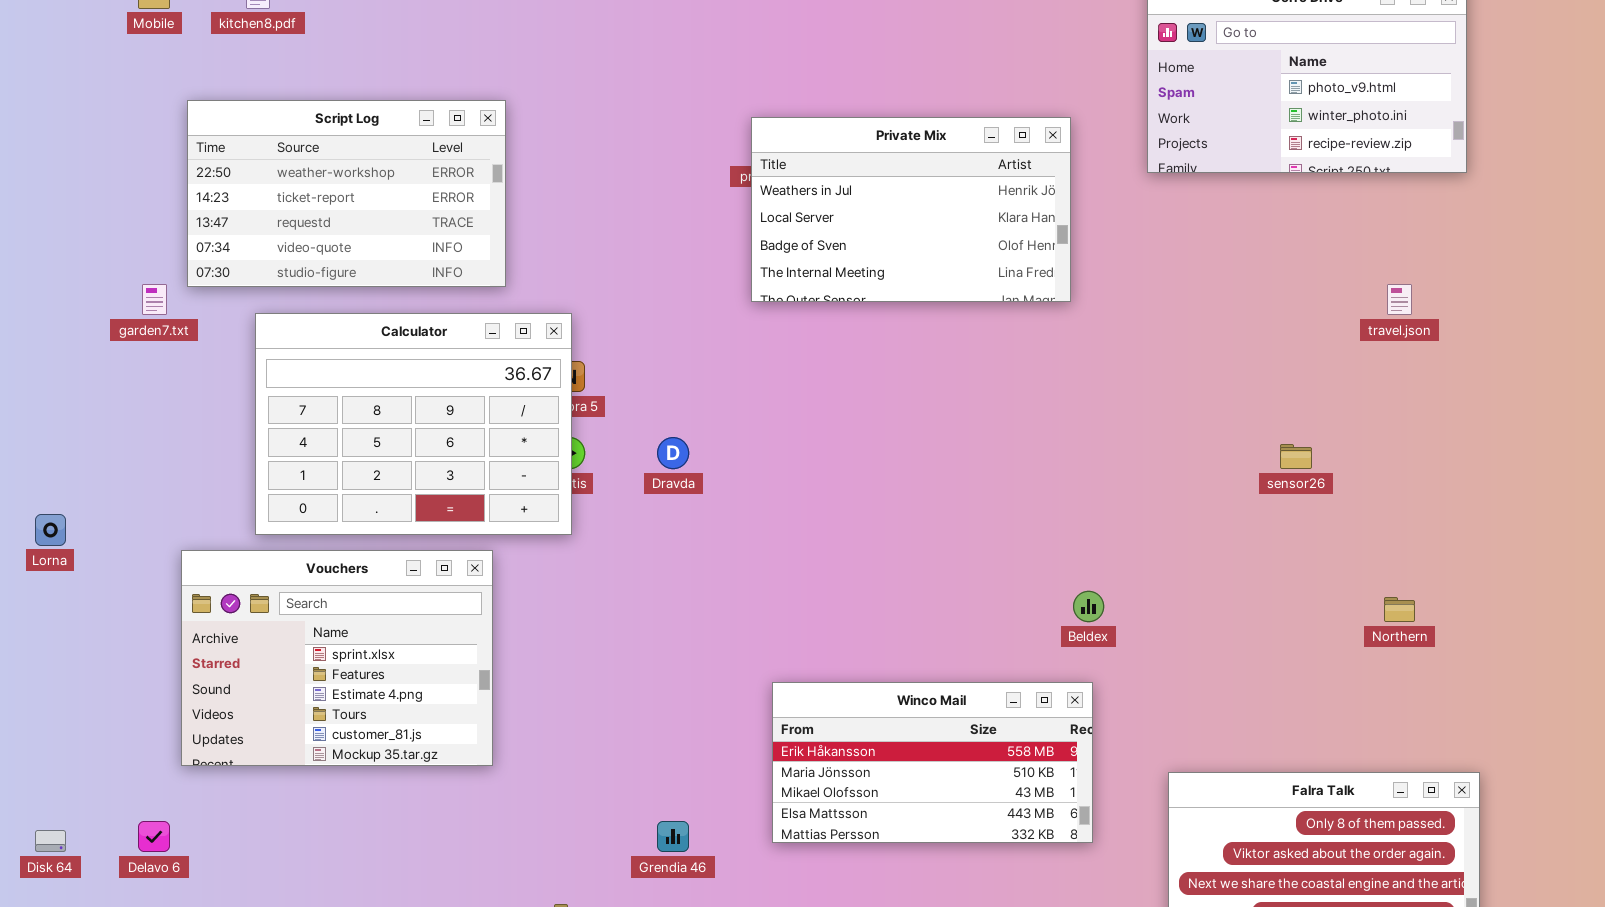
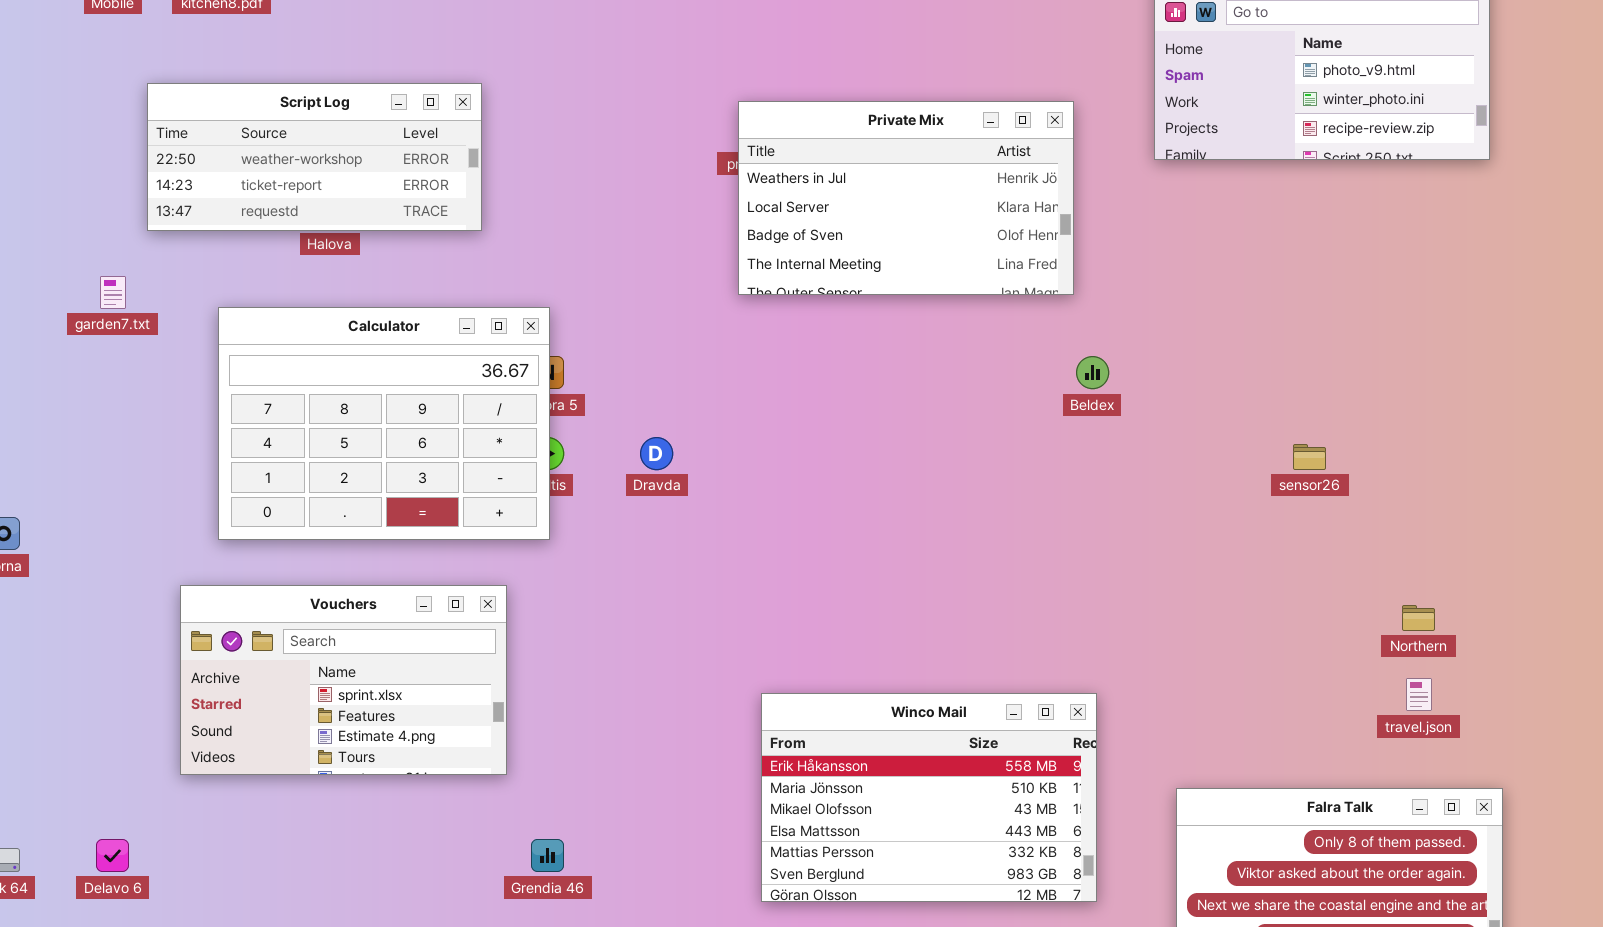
Script Log: [187,100,506,287] -> [147,83,482,231], resized
travel.json: [1387,284,1412,315] -> [1406,678,1432,711], moved
Vouchers: [181,550,493,766] -> [180,585,507,775], moved, resized
Beldex: [1073,591,1104,622] -> [1076,356,1109,389], moved
Winco Mail: [772,682,1093,843] -> [761,693,1097,902], resized
Grendia 46: [657,821,689,852] -> [531,839,564,872], moved

